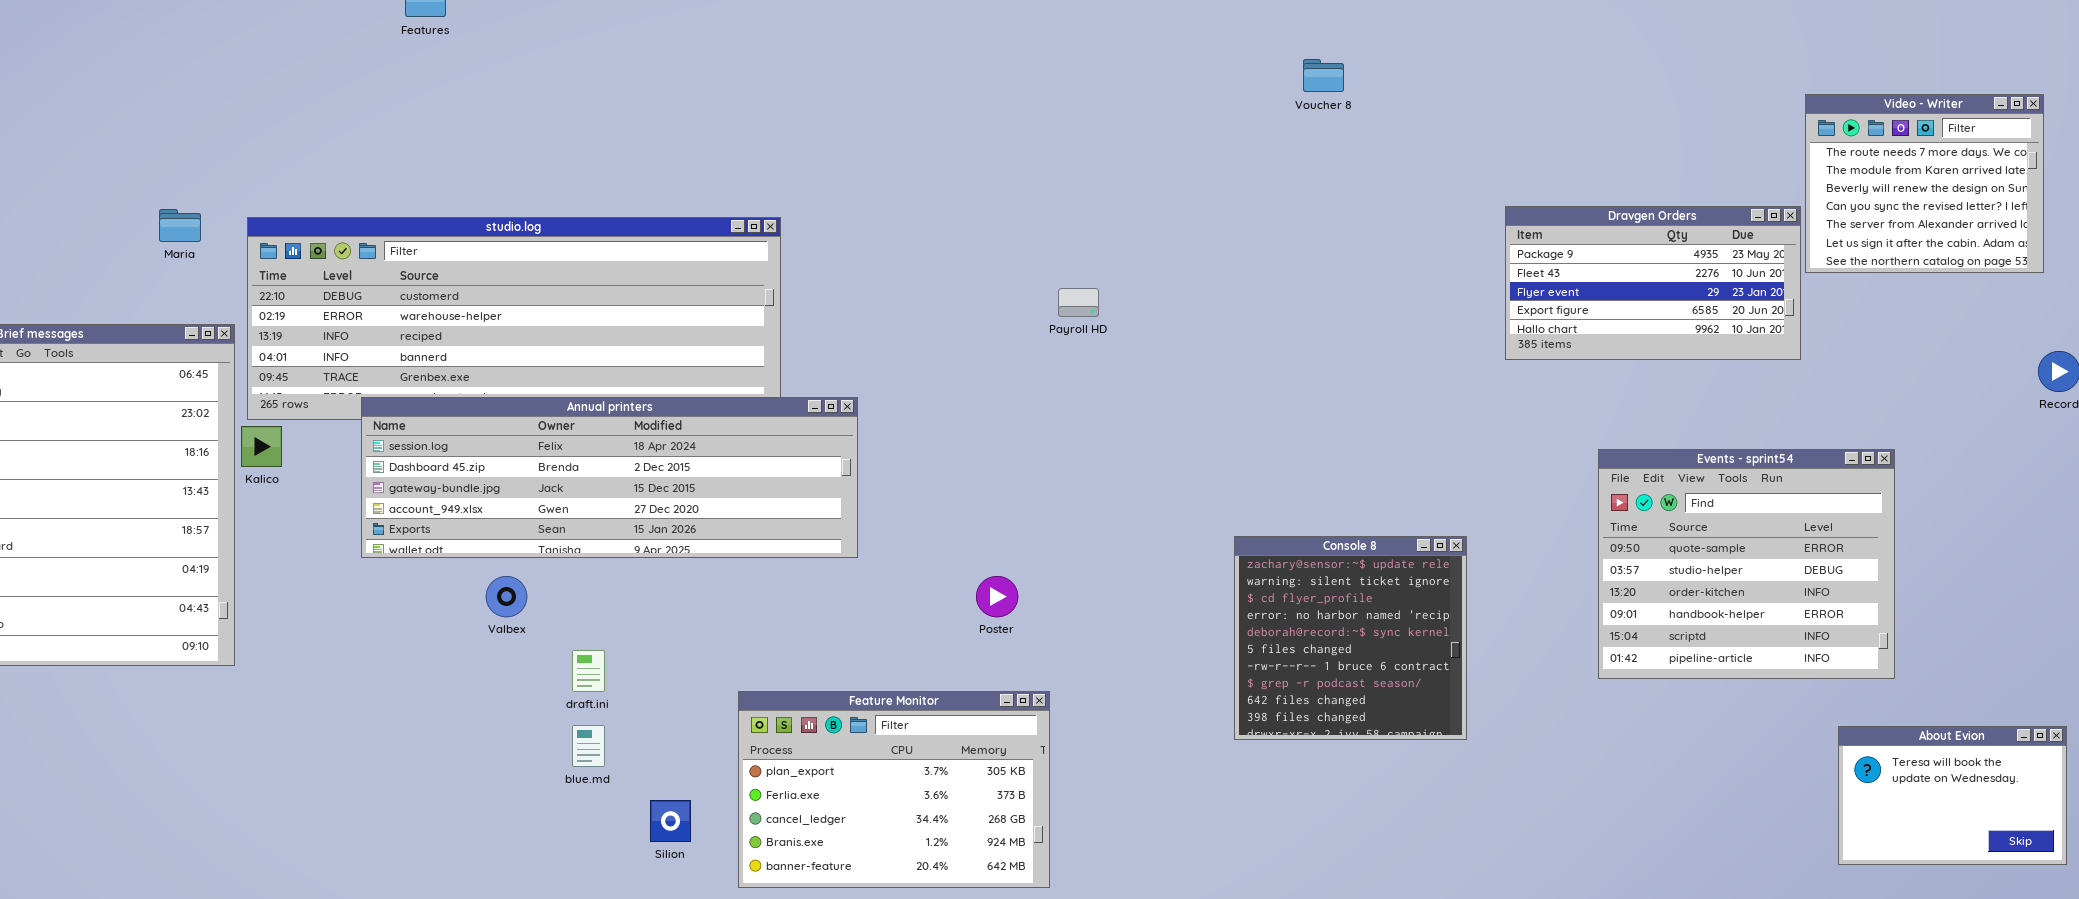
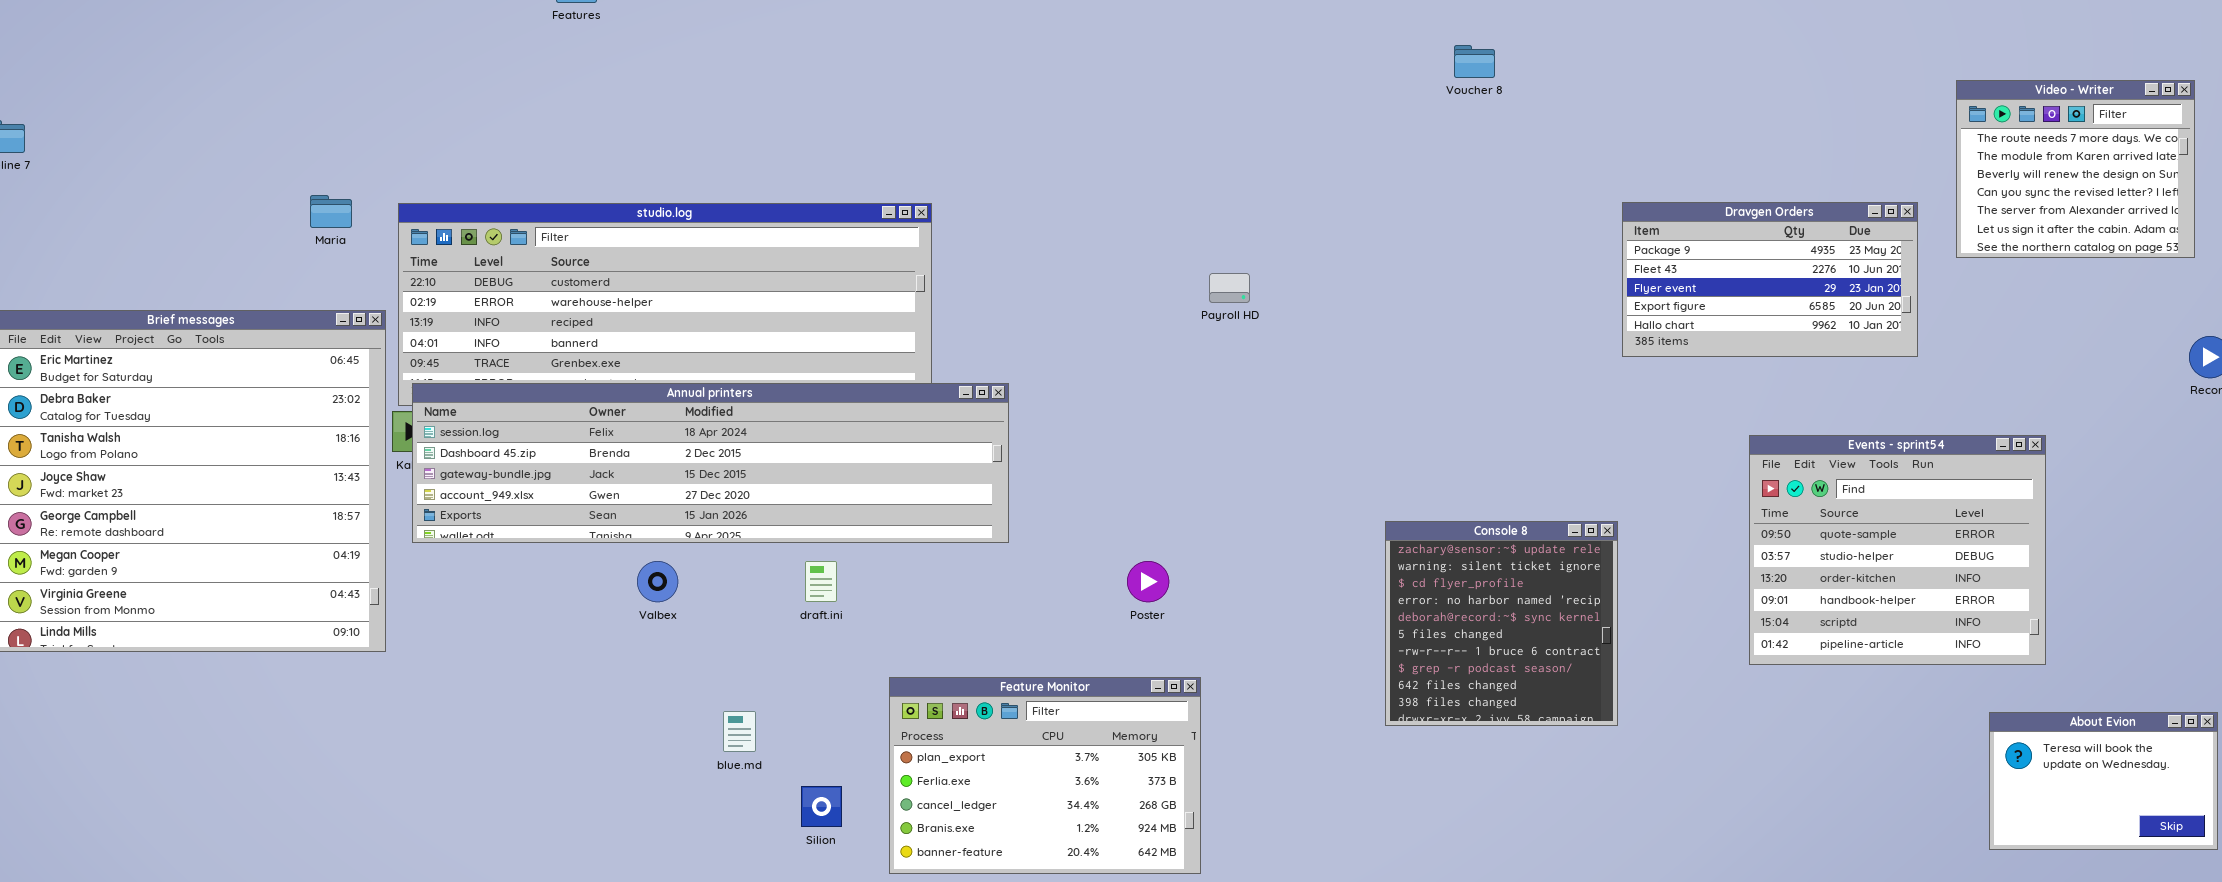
Dravgen Orders: [1505,206,1801,360] -> [1622,202,1918,357], moved
Annual printers: [361,397,858,558] -> [412,383,1009,543], resized
draft.ini: [572,650,605,692] -> [805,561,837,602], moved

